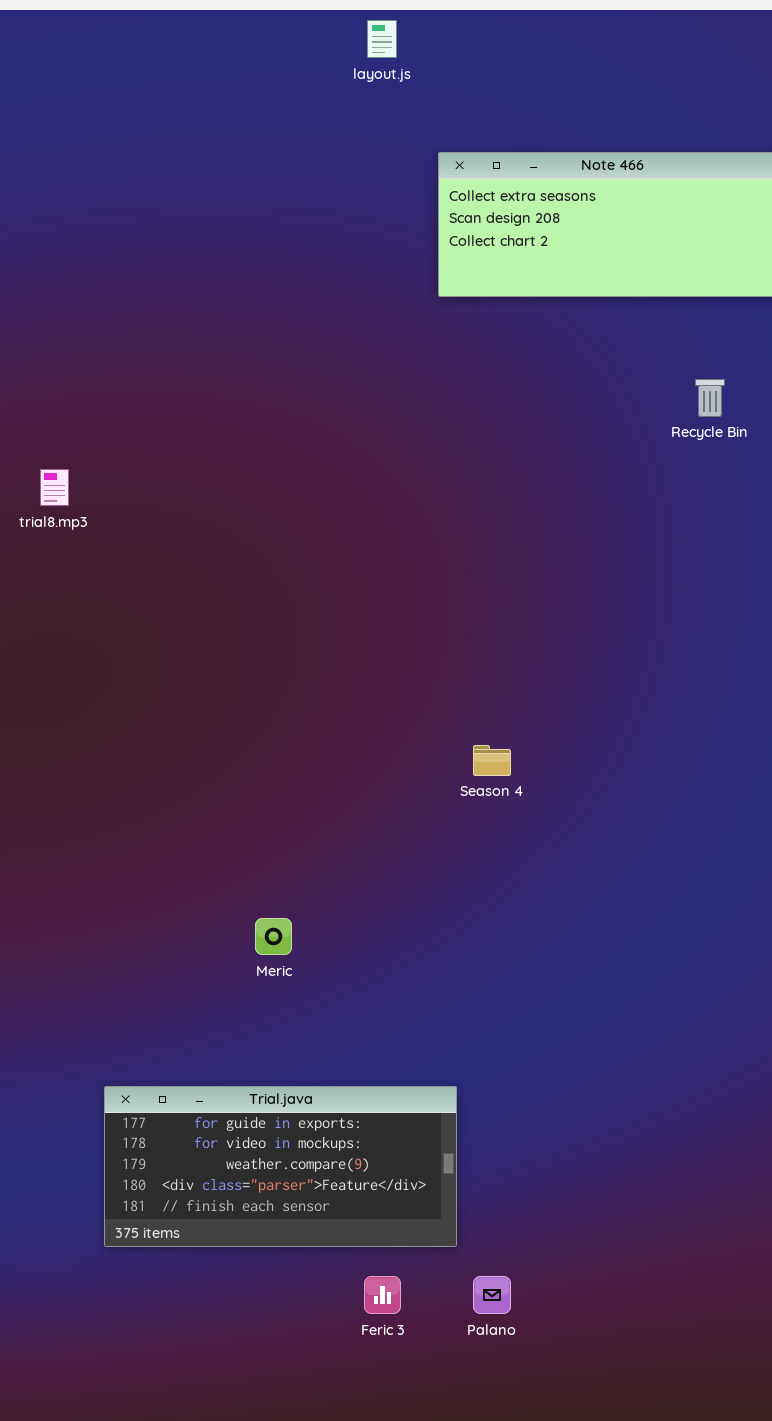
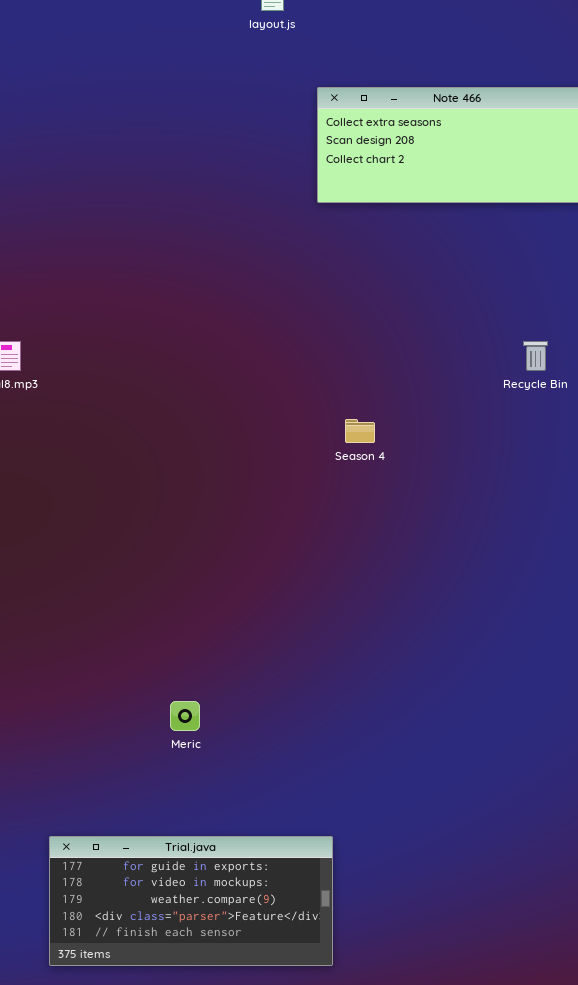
Recycle Bin: [695,379,725,417] -> [523,341,548,371], moved
Season 4: [473,745,511,776] -> [345,419,375,443], moved

